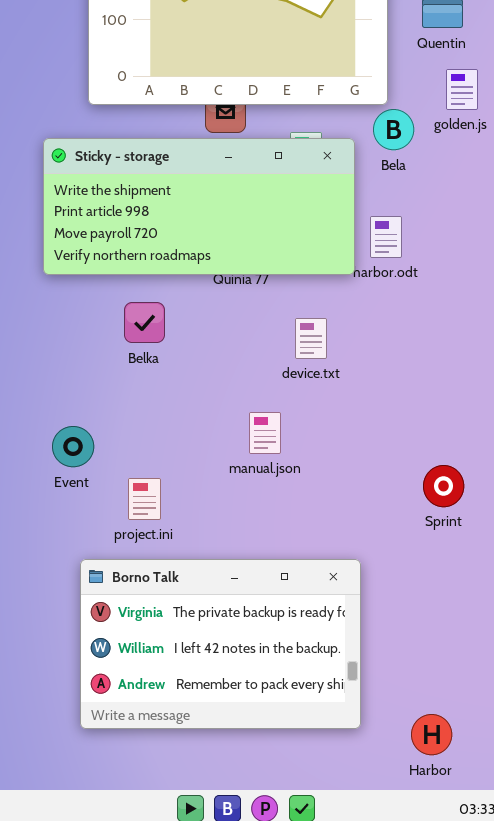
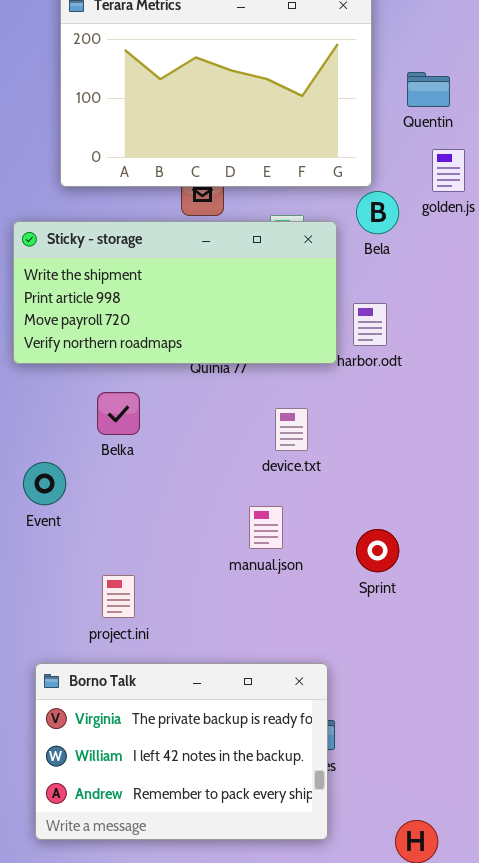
manual.json: [249,412,281,454] -> [249,506,283,549], moved
Event: [52,426,94,467] -> [23,462,66,505], moved
Sprint: [423,465,464,507] -> [356,529,399,572], moved
Borno Talk: [80,559,361,729] -> [35,663,328,840], moved

